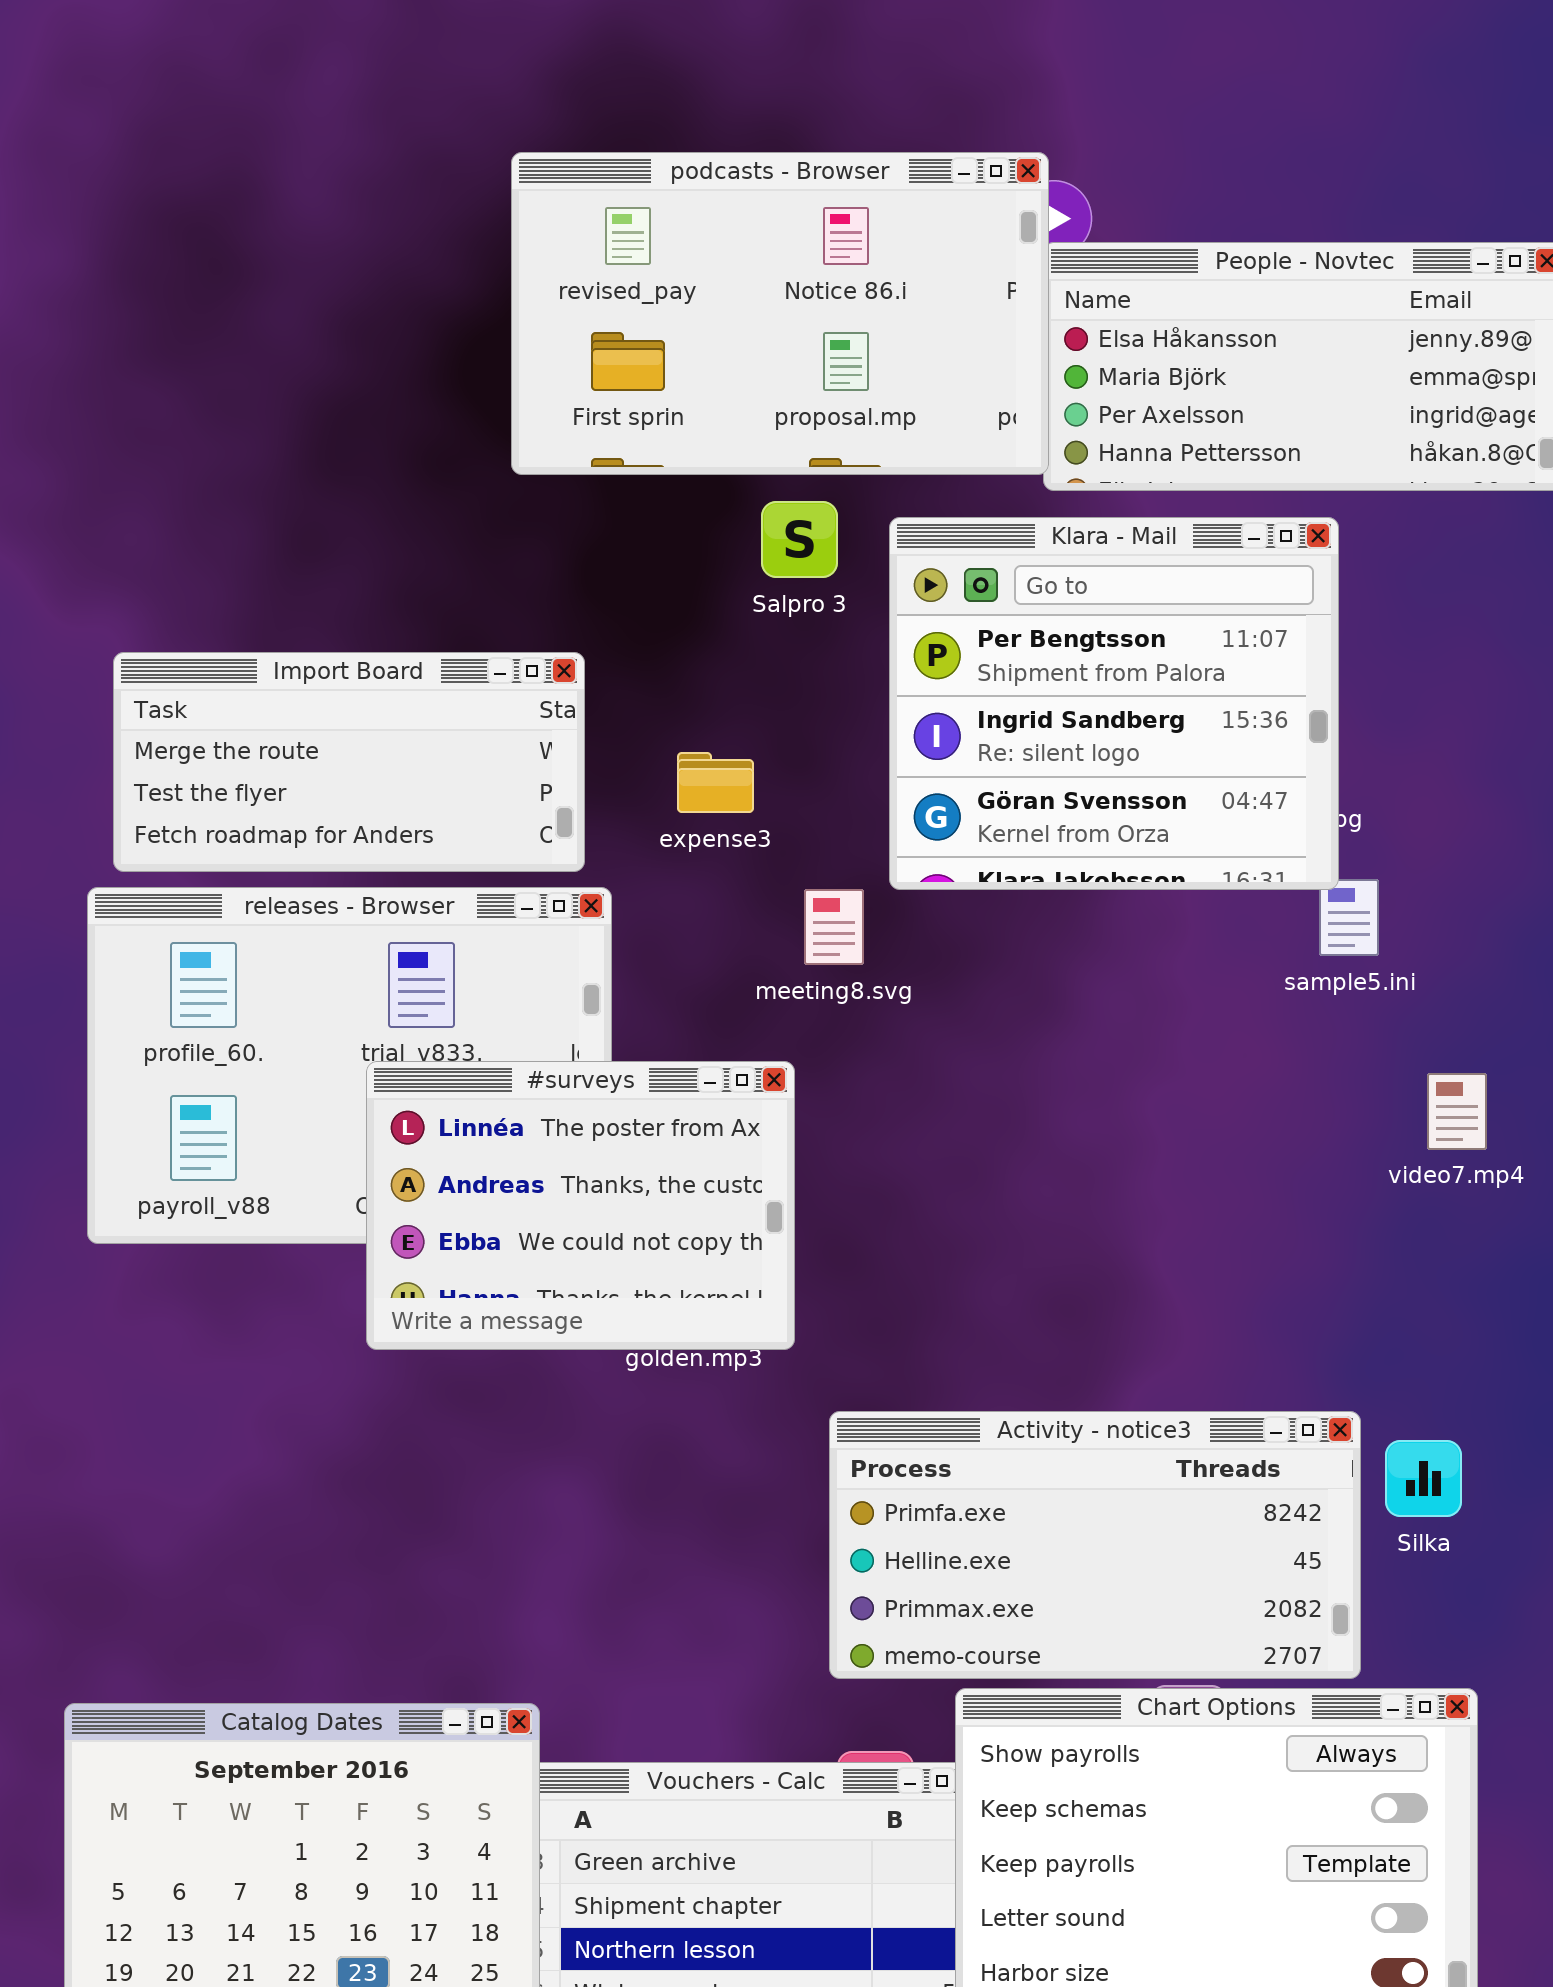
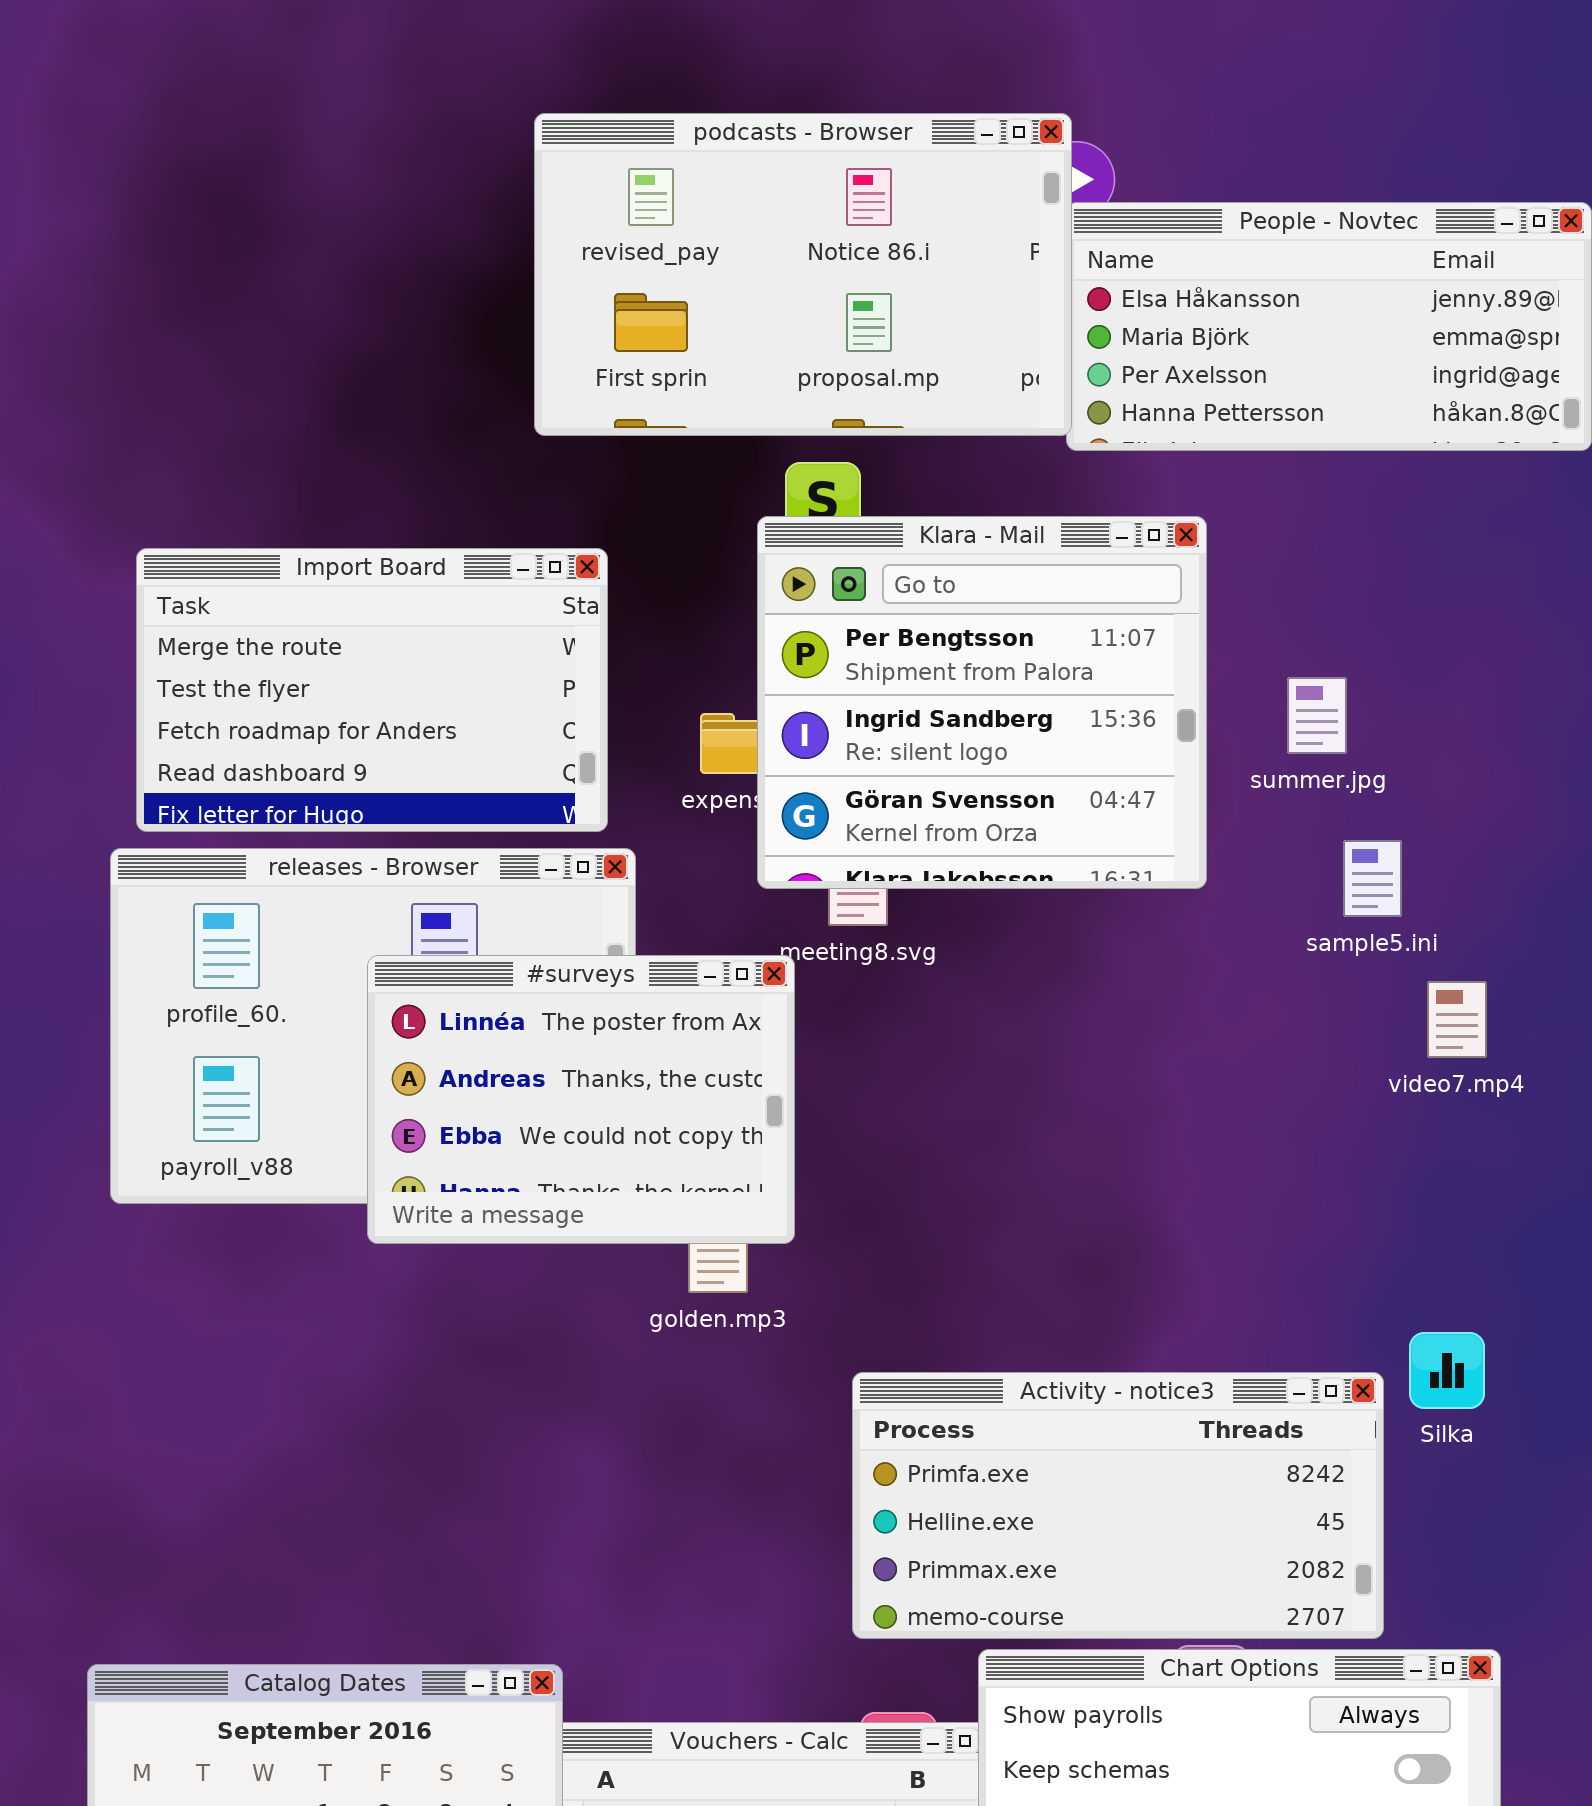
Klara - Mail: [889,517,1339,890] -> [757,516,1207,889], moved
Import Board: [113,652,585,872] -> [136,548,608,832], resized
#surveys: [366,1061,795,1350] -> [367,955,795,1244], moved
video7.mp4: [1427,1073,1487,1150] -> [1427,981,1487,1058], moved
Silka: [1385,1440,1462,1517] -> [1409,1332,1485,1409], moved

